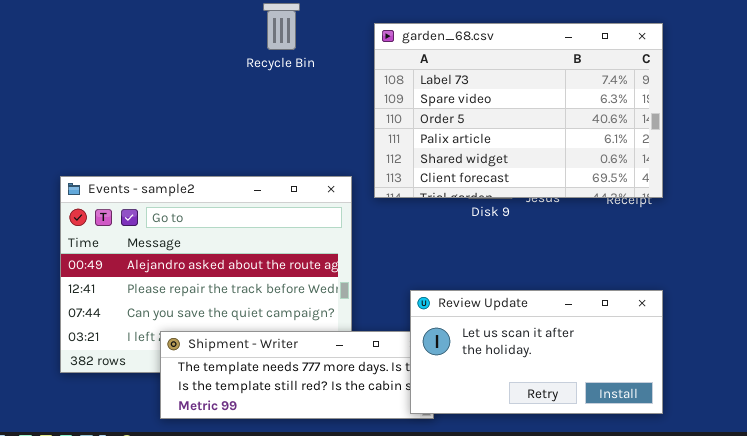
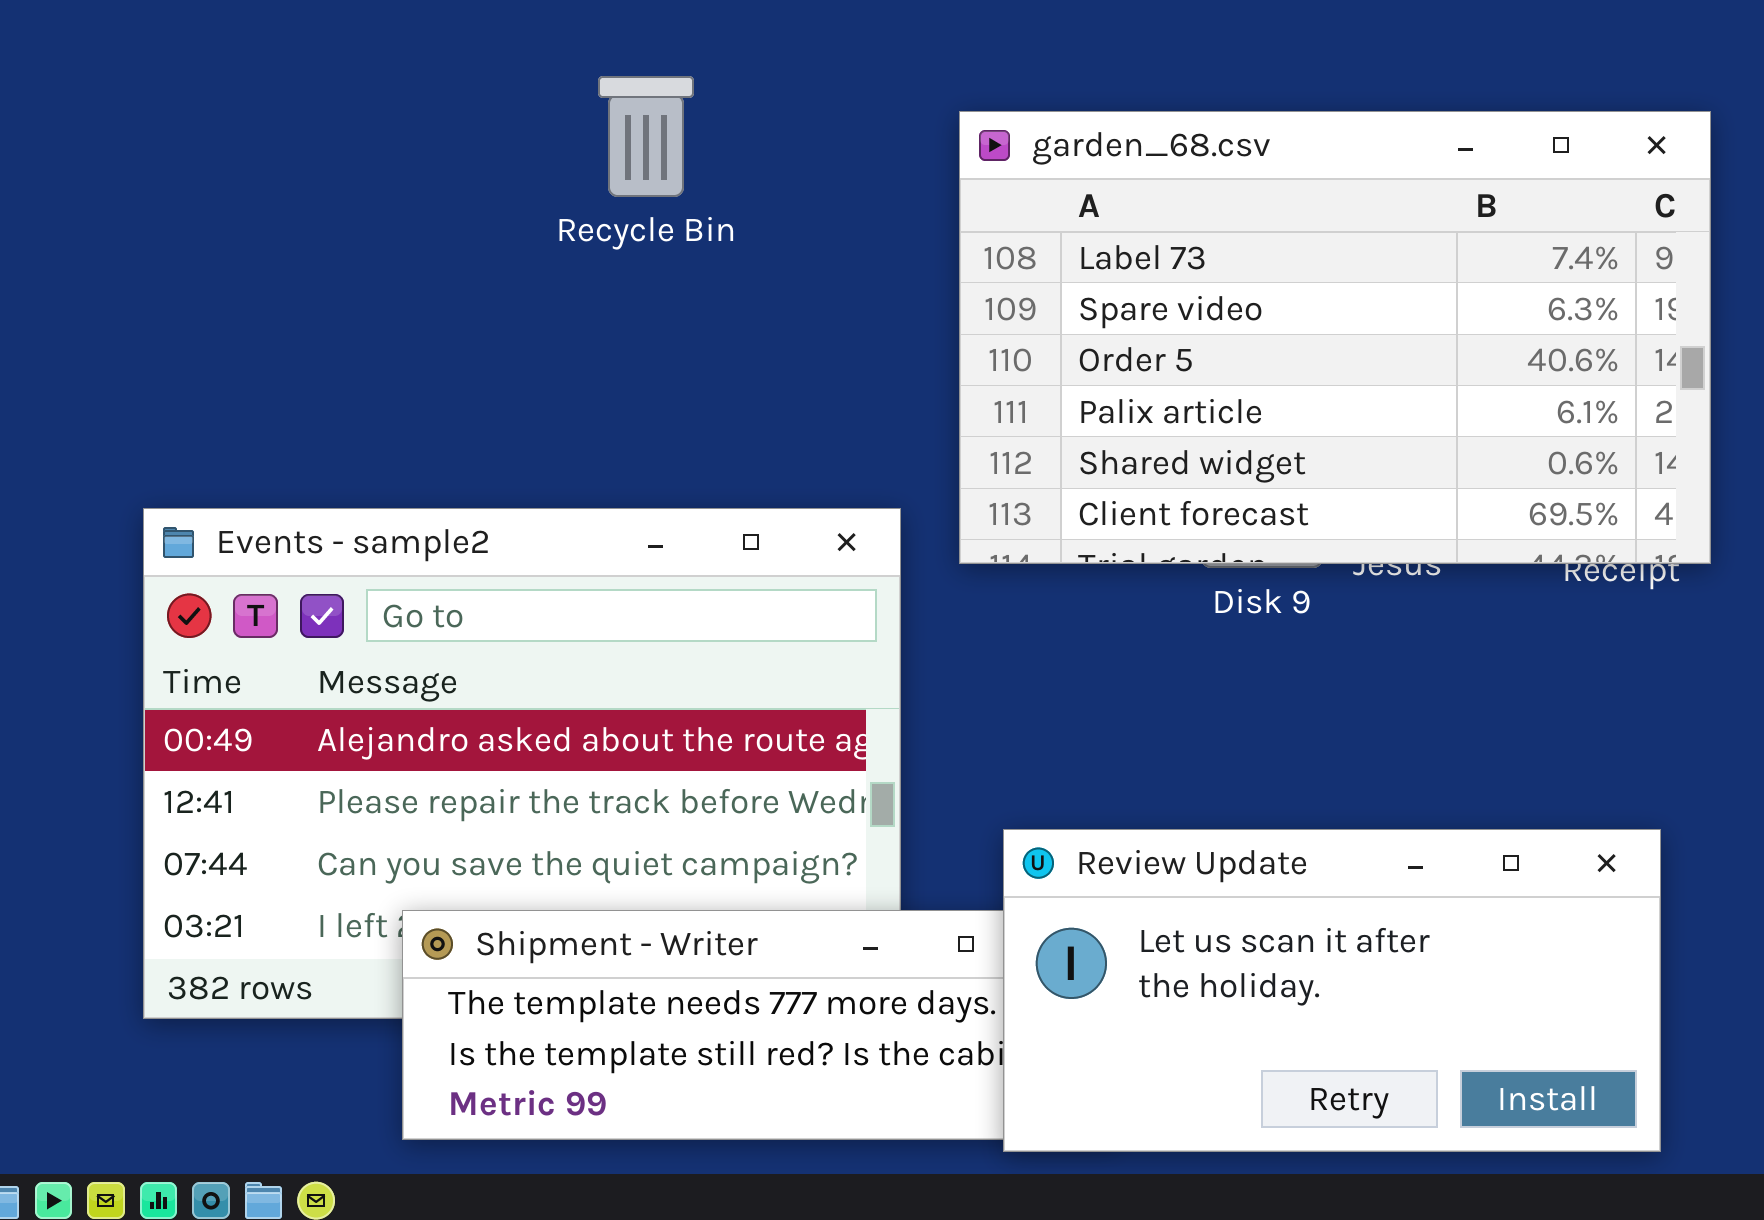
Recycle Bin: [263,3,300,50] -> [598,76,694,197], moved
Review Update: [410,290,663,414] -> [1003,829,1661,1152], moved

